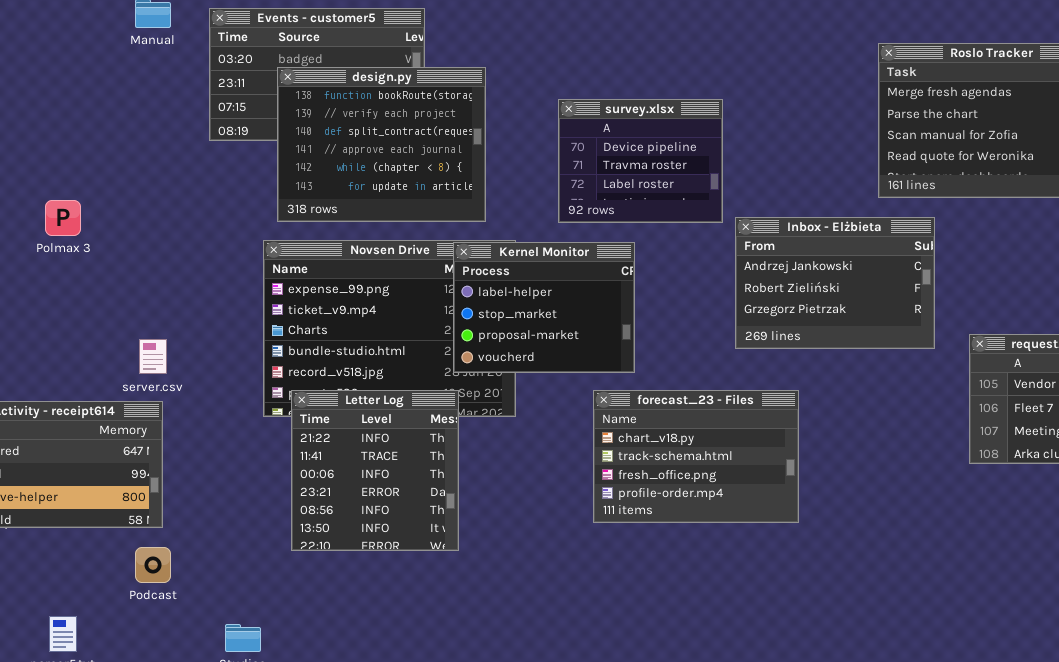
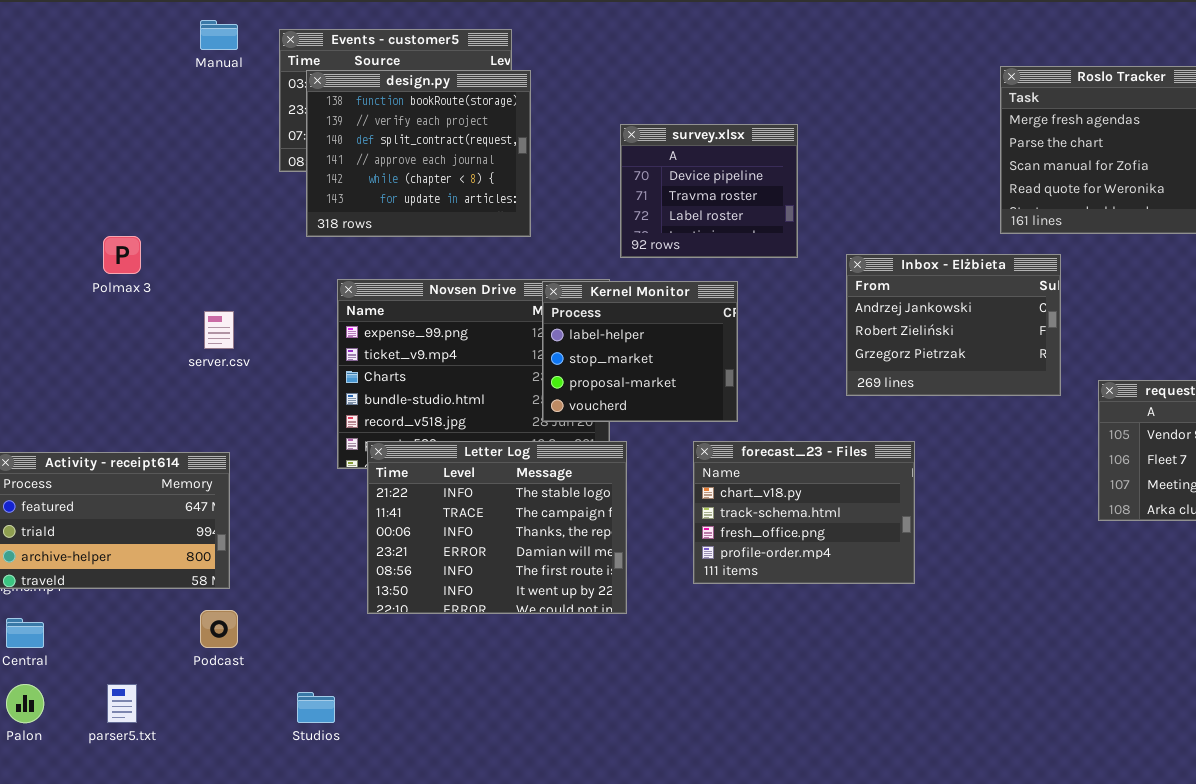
design.py: [277,67,486,222] -> [306,70,531,237], moved
survey.xlsx: [558,99,723,223] -> [620,124,798,258], moved
server.csv: [139,339,167,374] -> [204,311,234,349], moved
Letter Log: [291,390,459,551] -> [367,441,627,614], resized

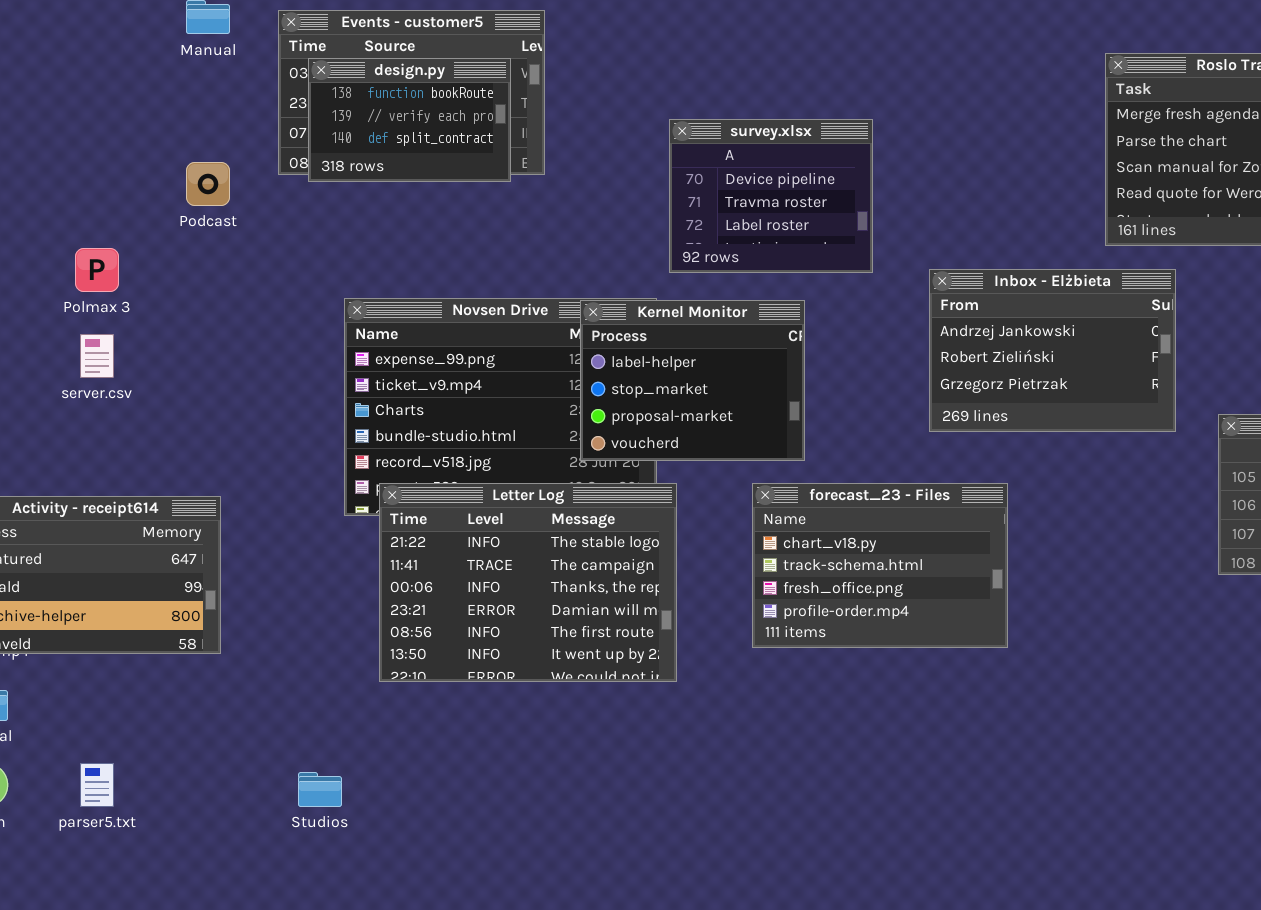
design.py: [306,70,531,237] -> [308,58,511,182], resized
server.csv: [204,311,234,349] -> [80,334,114,378], moved
Podcast: [200,610,238,648] -> [186,162,230,206], moved

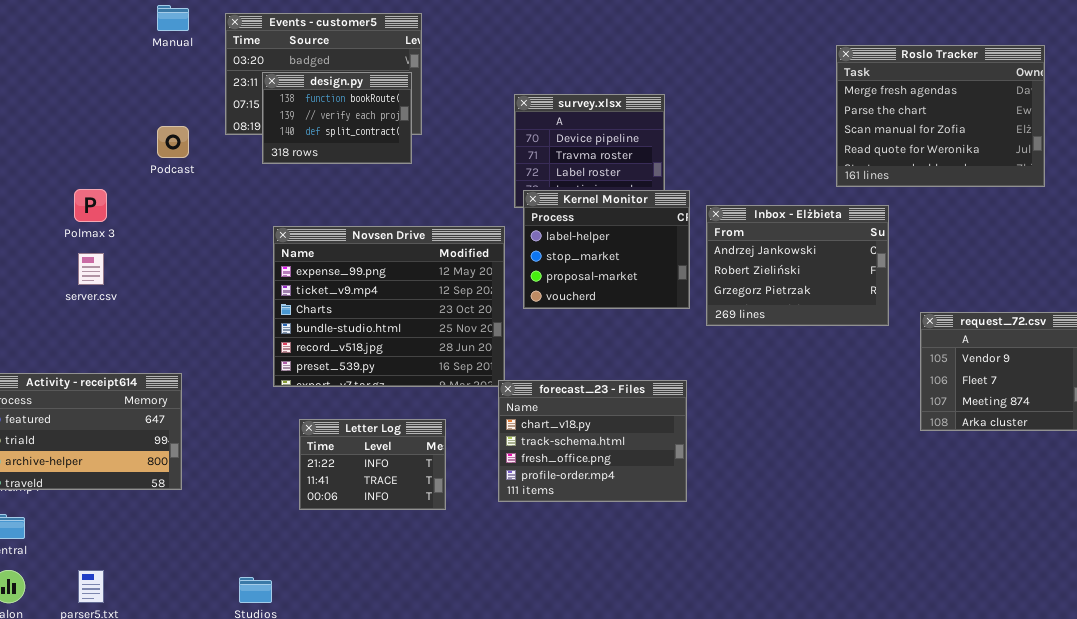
design.py: [308,58,511,182] -> [262,72,412,164], moved
Kernel Monitor: [580,300,805,461] -> [523,190,690,309], moved
Letter Log: [379,483,677,682] -> [299,419,446,510], resized
forecast_23 - Files: [752,483,1008,648] -> [498,380,687,502], moved

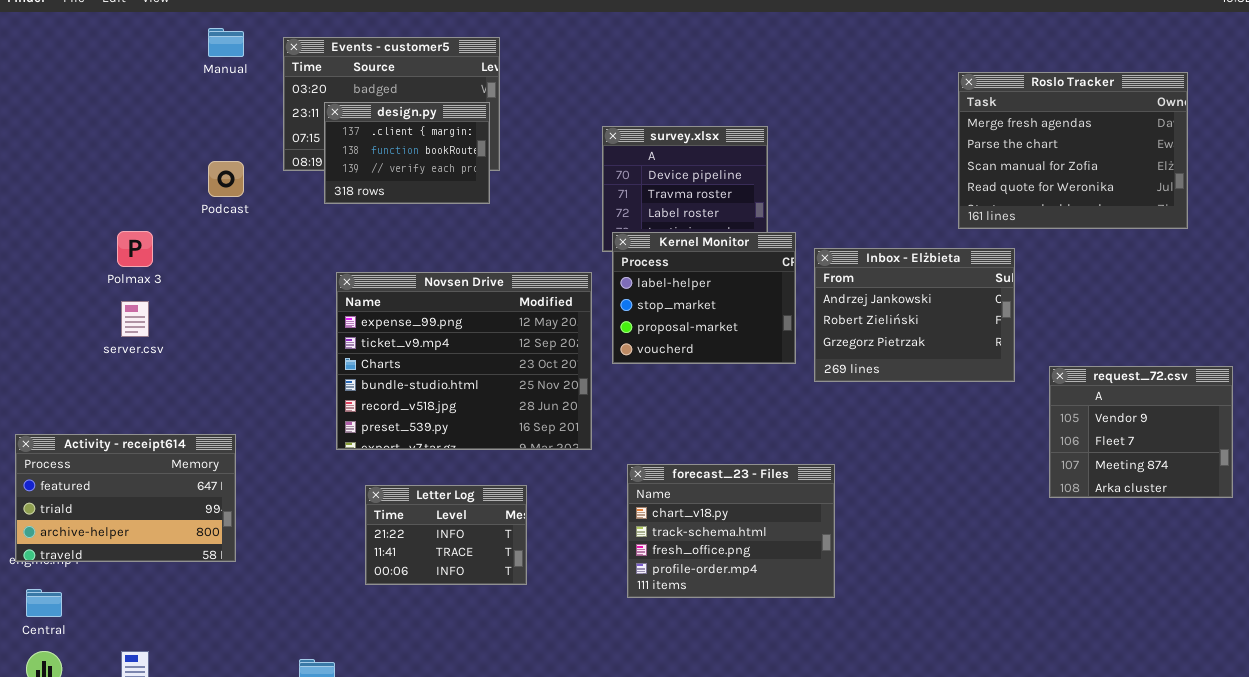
design.py: [262,72,412,164] -> [324,102,490,204], scrolled up 1 row
forecast_23 - Files: [498,380,687,502] -> [627,464,835,598], moved

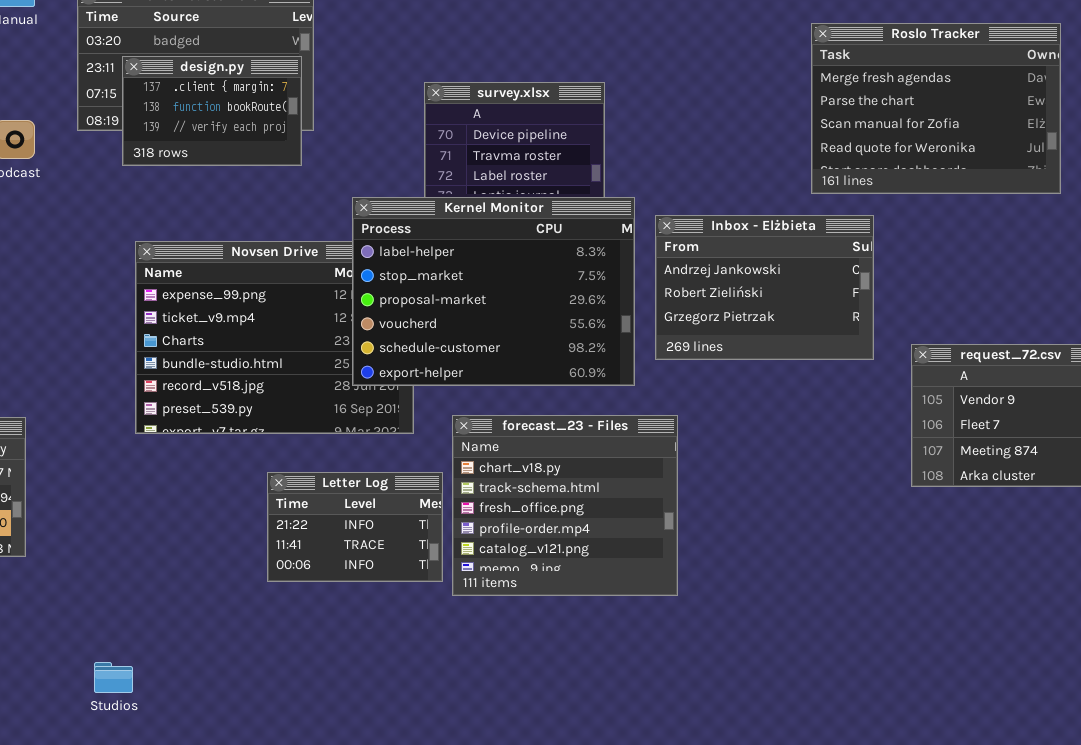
Kernel Monitor: [612,232,796,364] -> [352,197,635,386], resized
forecast_23 - Files: [627,464,835,598] -> [452,415,678,596], resized
Letter Log: [365,485,527,585] -> [267,472,443,582], moved

